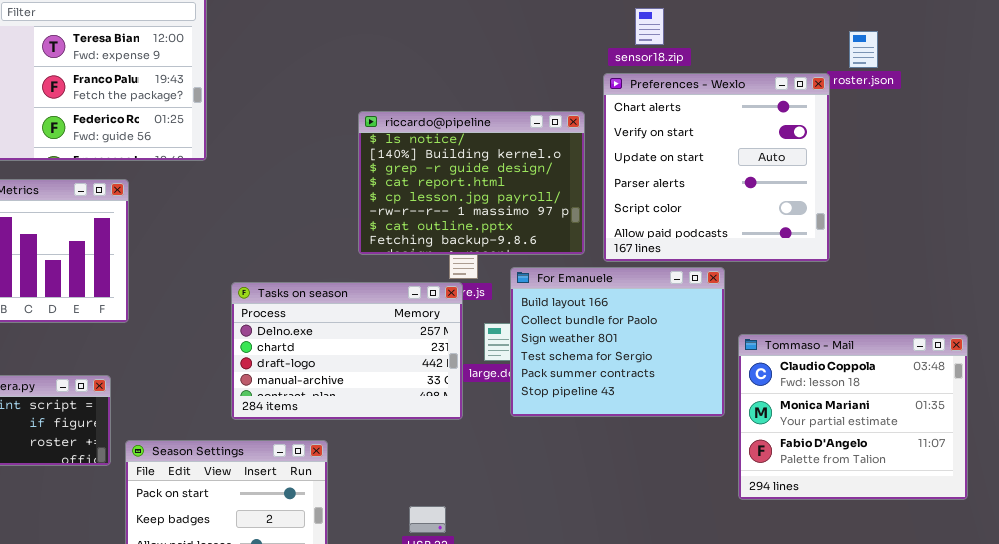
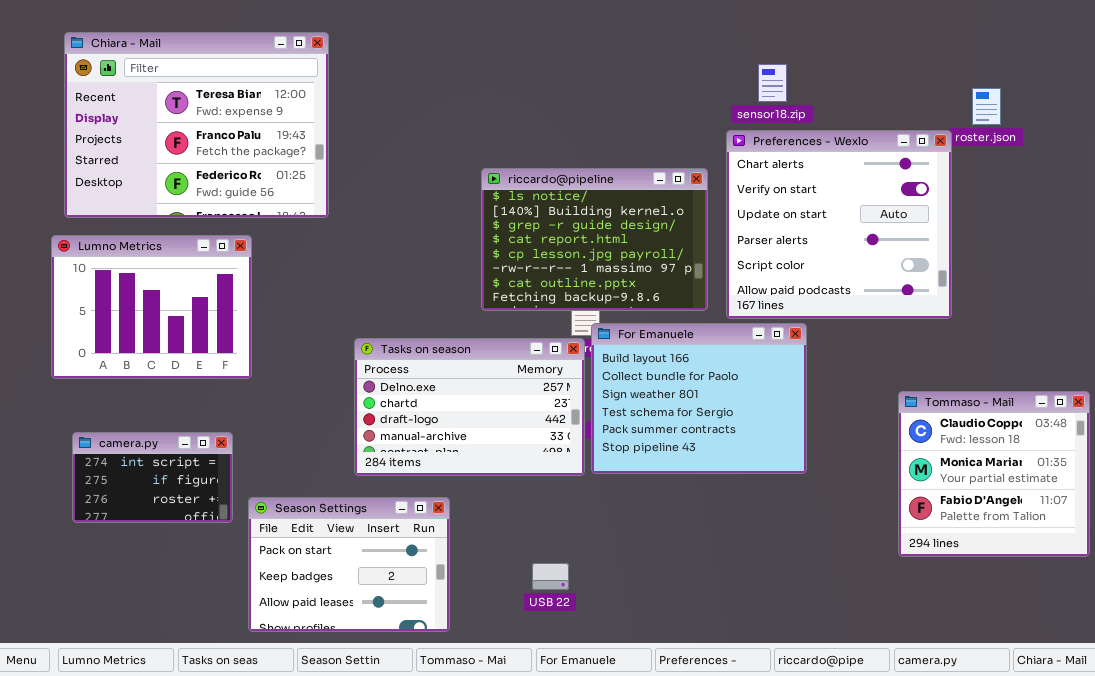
For Emanuele: [510,267,725,417] -> [591,323,807,474], moved
Tommaso - Mail: [738,334,968,500] -> [898,391,1090,557], resized

